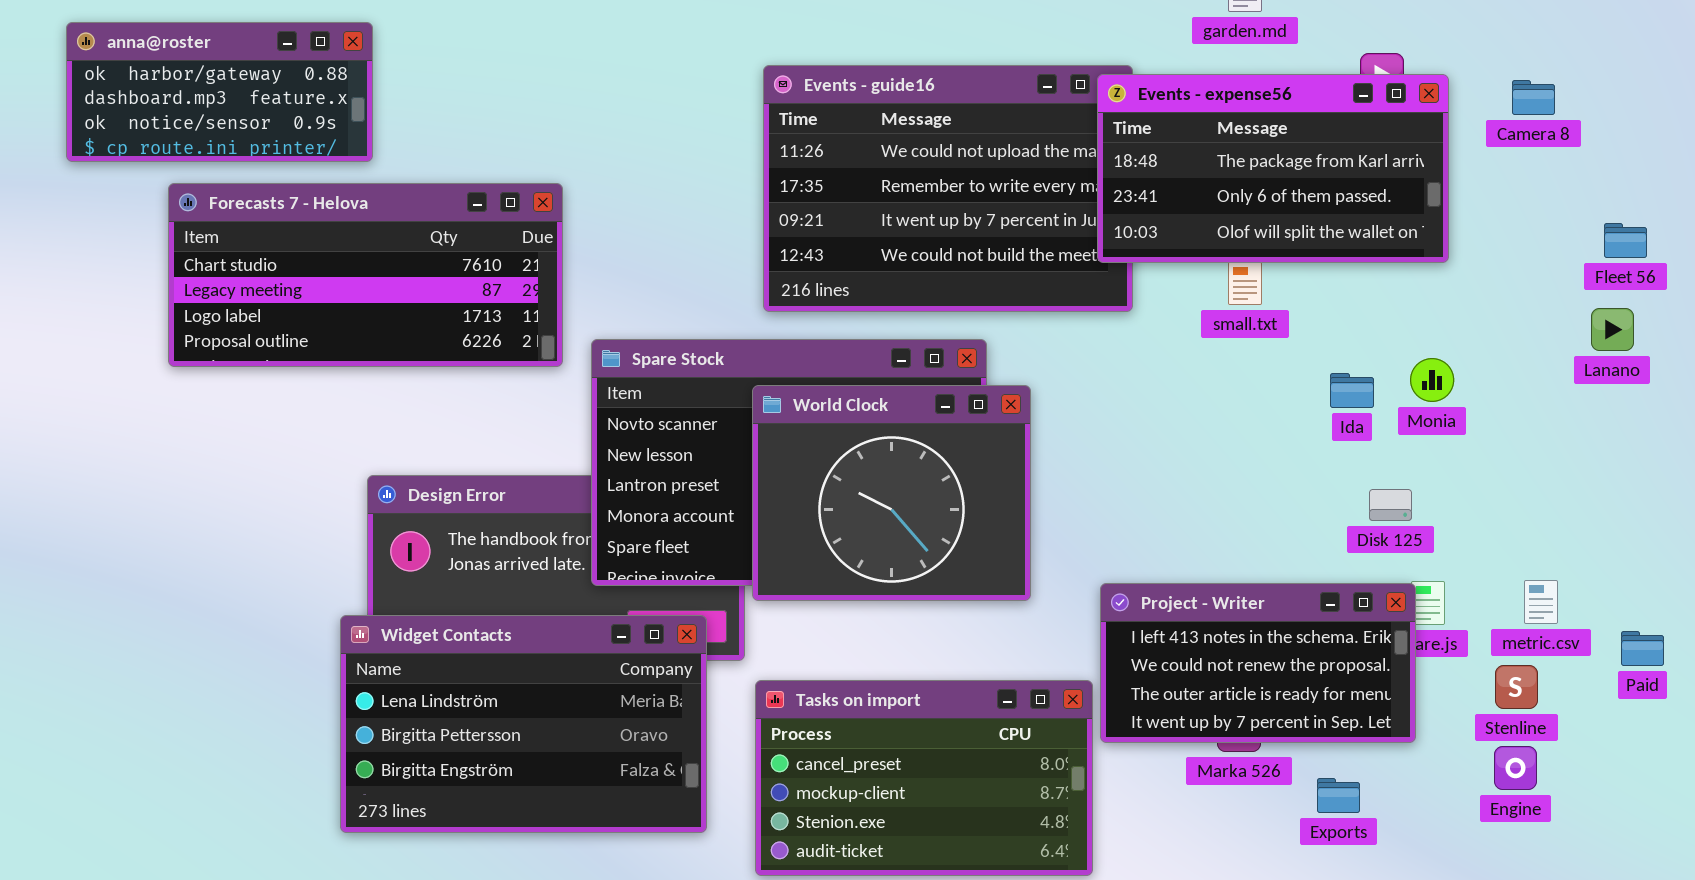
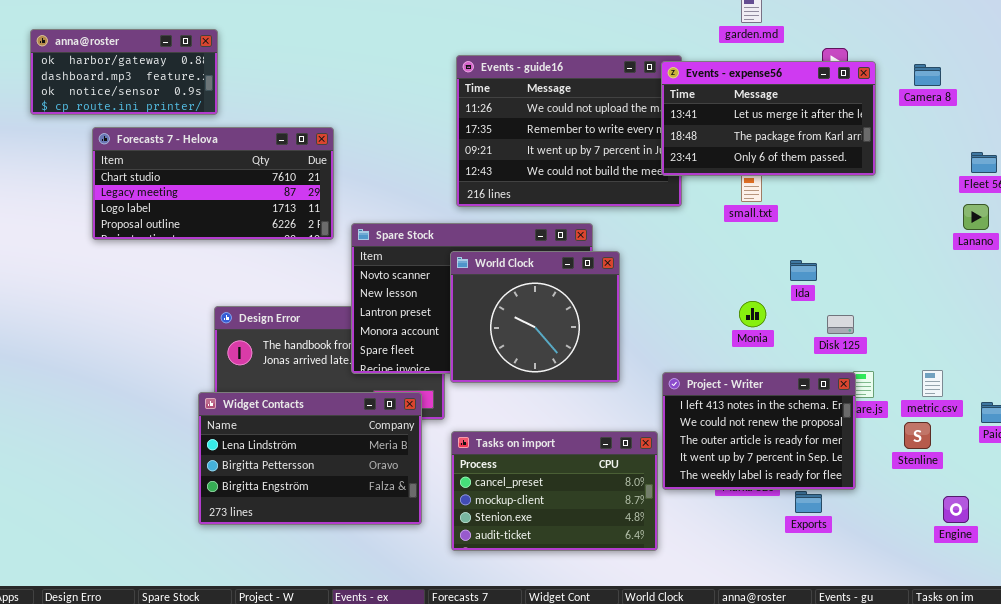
Events - expense56: [1097,74,1449,263] -> [661,61,876,176], scrolled up 1 row
Monia: [1410,358,1454,402] -> [739,301,766,327], moved
Ida: [1330,373,1374,408] -> [790,260,817,281], moved
Project - Writer: [1100,583,1416,743] -> [662,372,856,490], resized
Engine: [1494,746,1537,790] -> [943,496,969,523], moved

